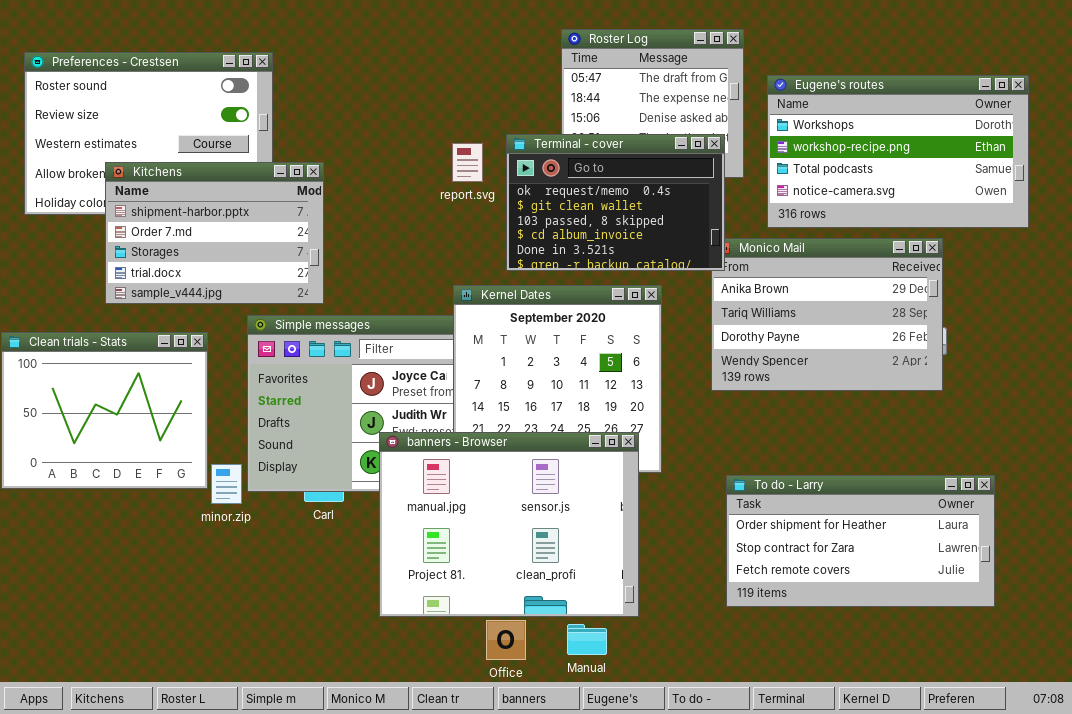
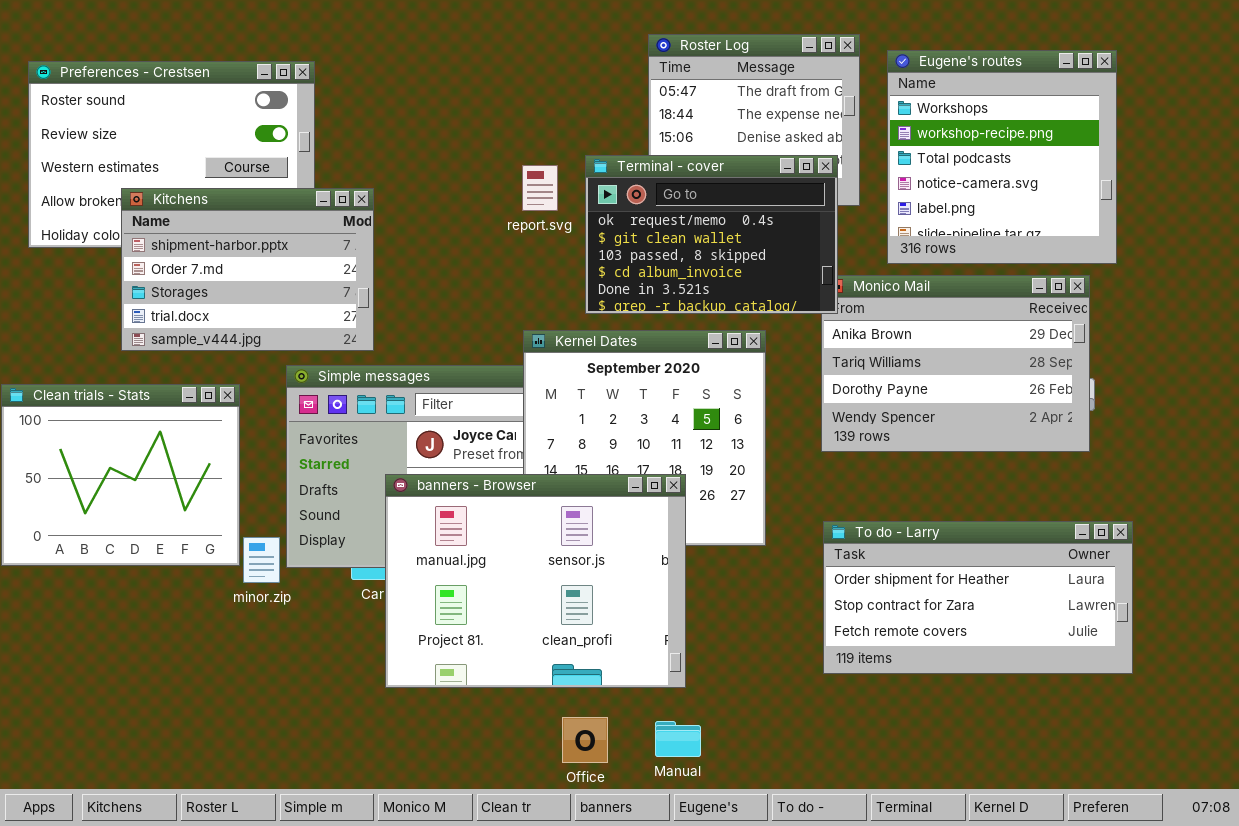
Eugene's routes: [767,75,1029,228] -> [887,50,1117,264], resized
banners - Browser: [379,432,639,617] -> [385,474,686,688], moved
To do - Larry: [726,475,995,607] -> [823,521,1133,674], moved

